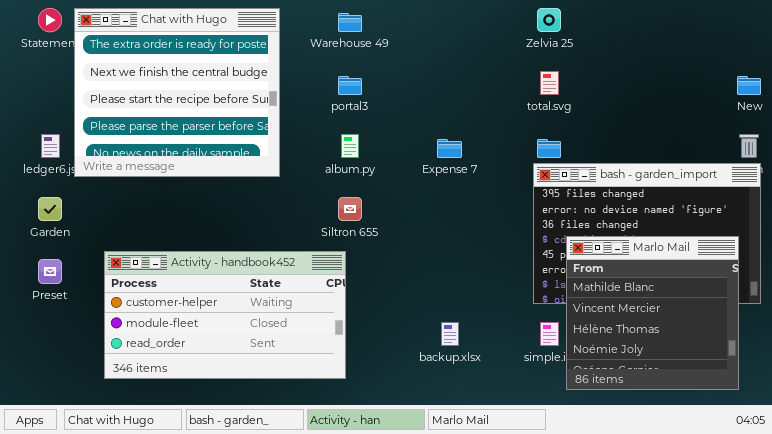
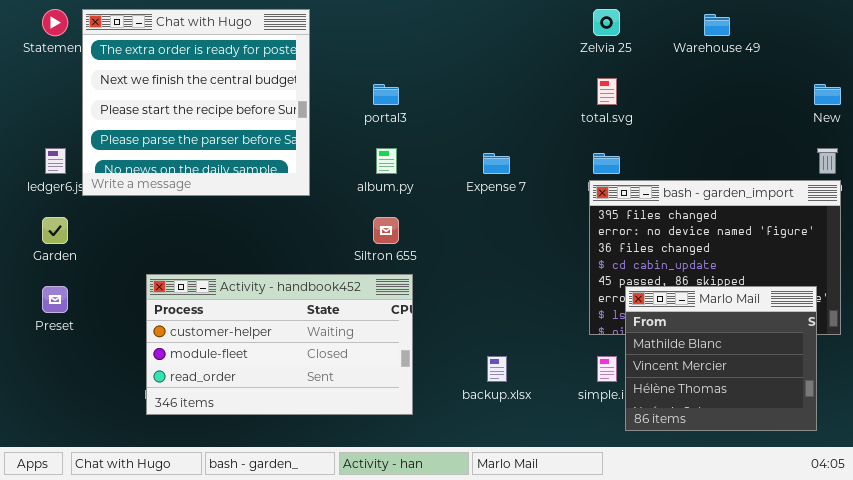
Warehouse 49: [338,13,362,32] -> [704,14,730,36], moved
Marlo Mail: [566,236,739,390] -> [625,286,817,431], resized
Activity - handbook452: [104,251,346,379] -> [146,274,413,415], moved

